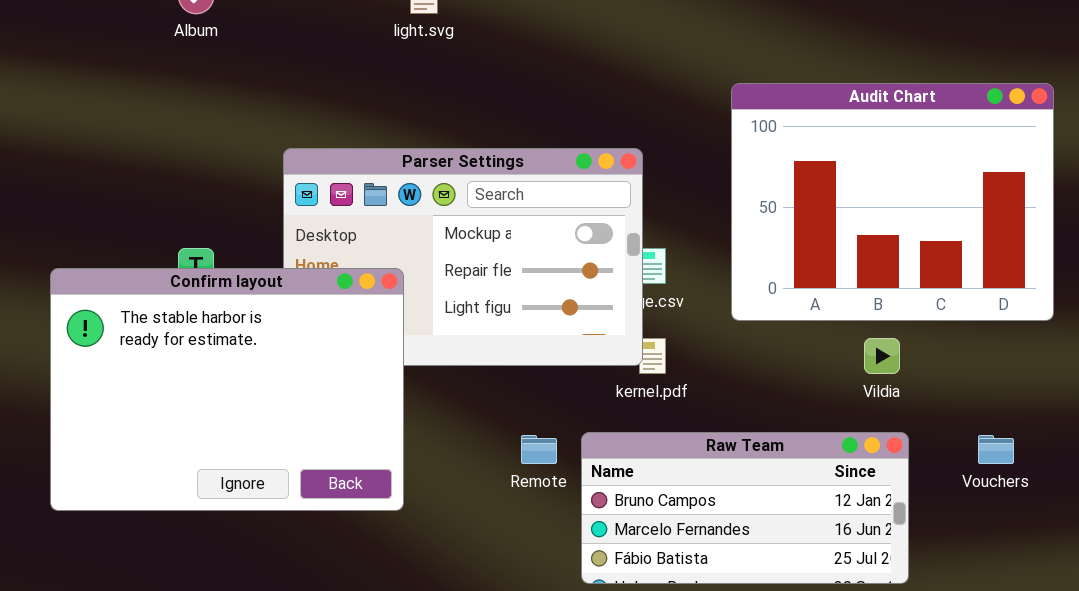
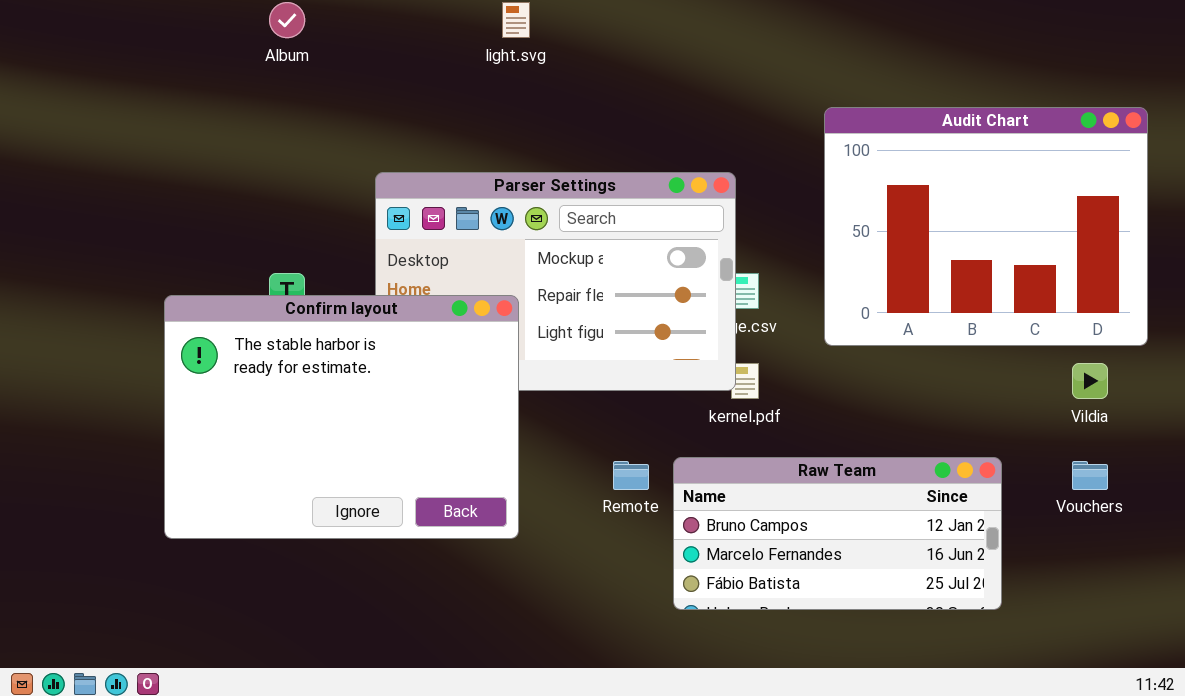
Confirm layout: [50,268,404,511] -> [164,295,519,539], moved
Vildia: [864,338,900,374] -> [1072,363,1108,399], moved

